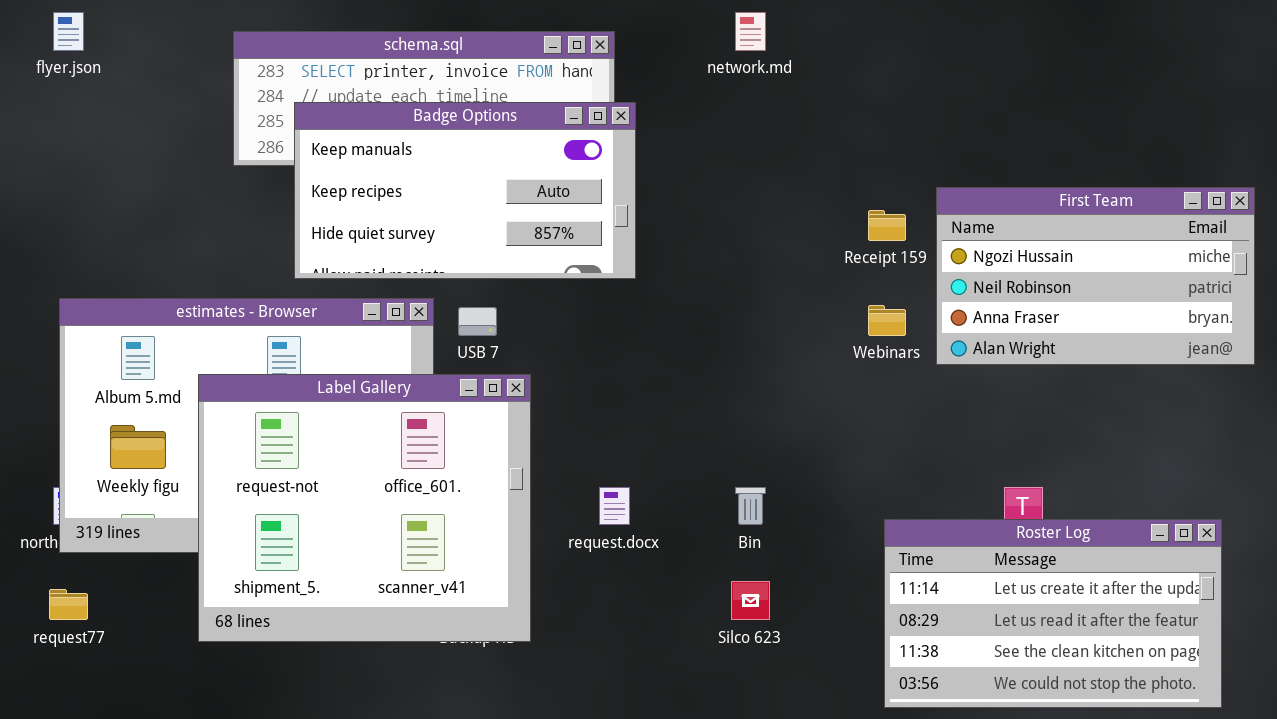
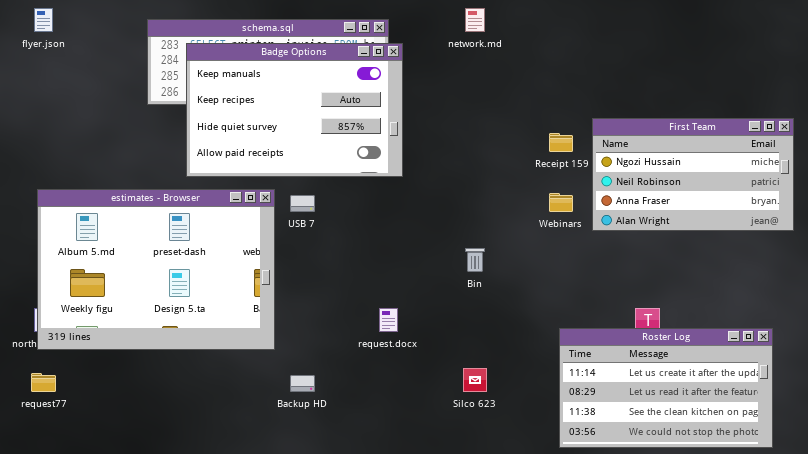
Badge Options: [294,102,636,279] -> [186,43,403,177], resized
Label Gallery: [198,374,531,642] -> none, closed
Bin: [735,487,766,525] -> [465,248,485,272], moved

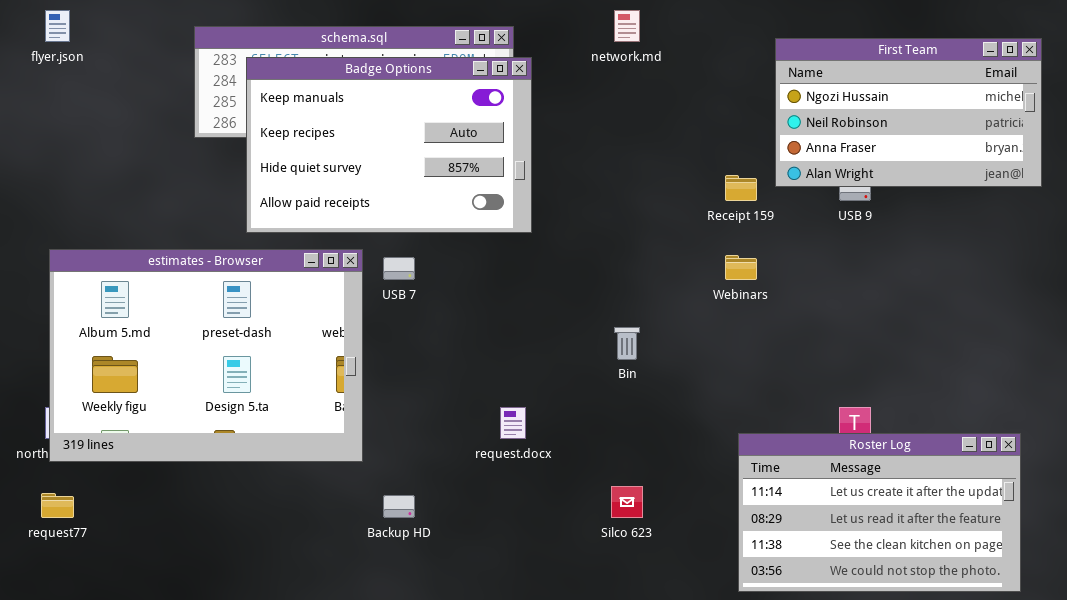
First Team: [592,118,794,231] -> [775,38,1042,187], moved

